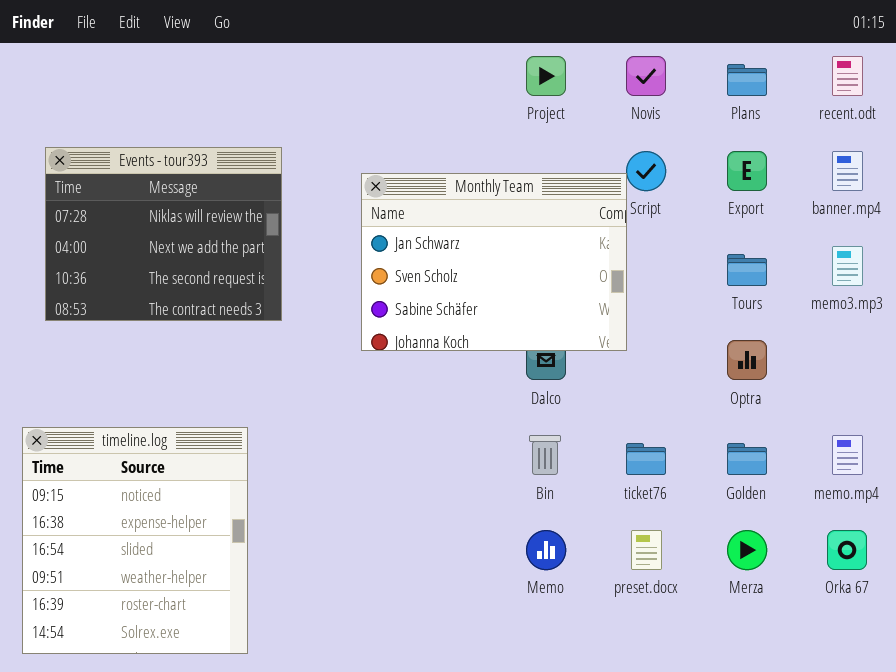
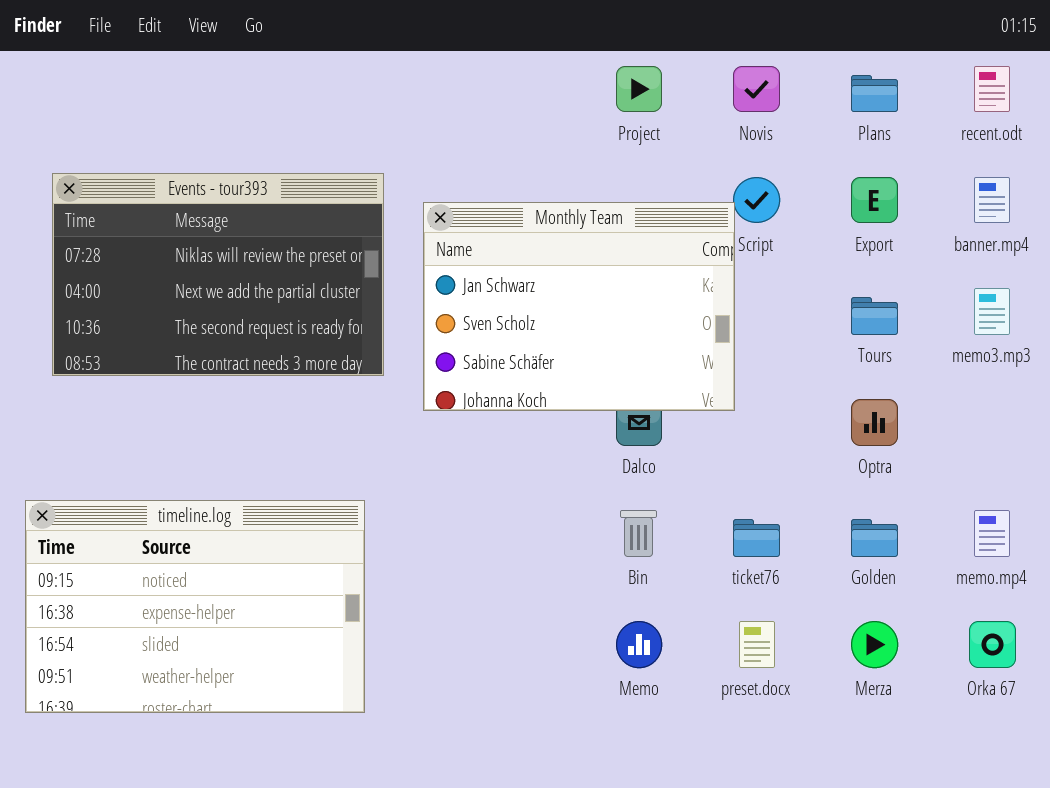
Events - tour393: [45,147,282,321] -> [52,173,384,376], resized
timeline.log: [22,427,248,654] -> [25,500,365,713], resized

